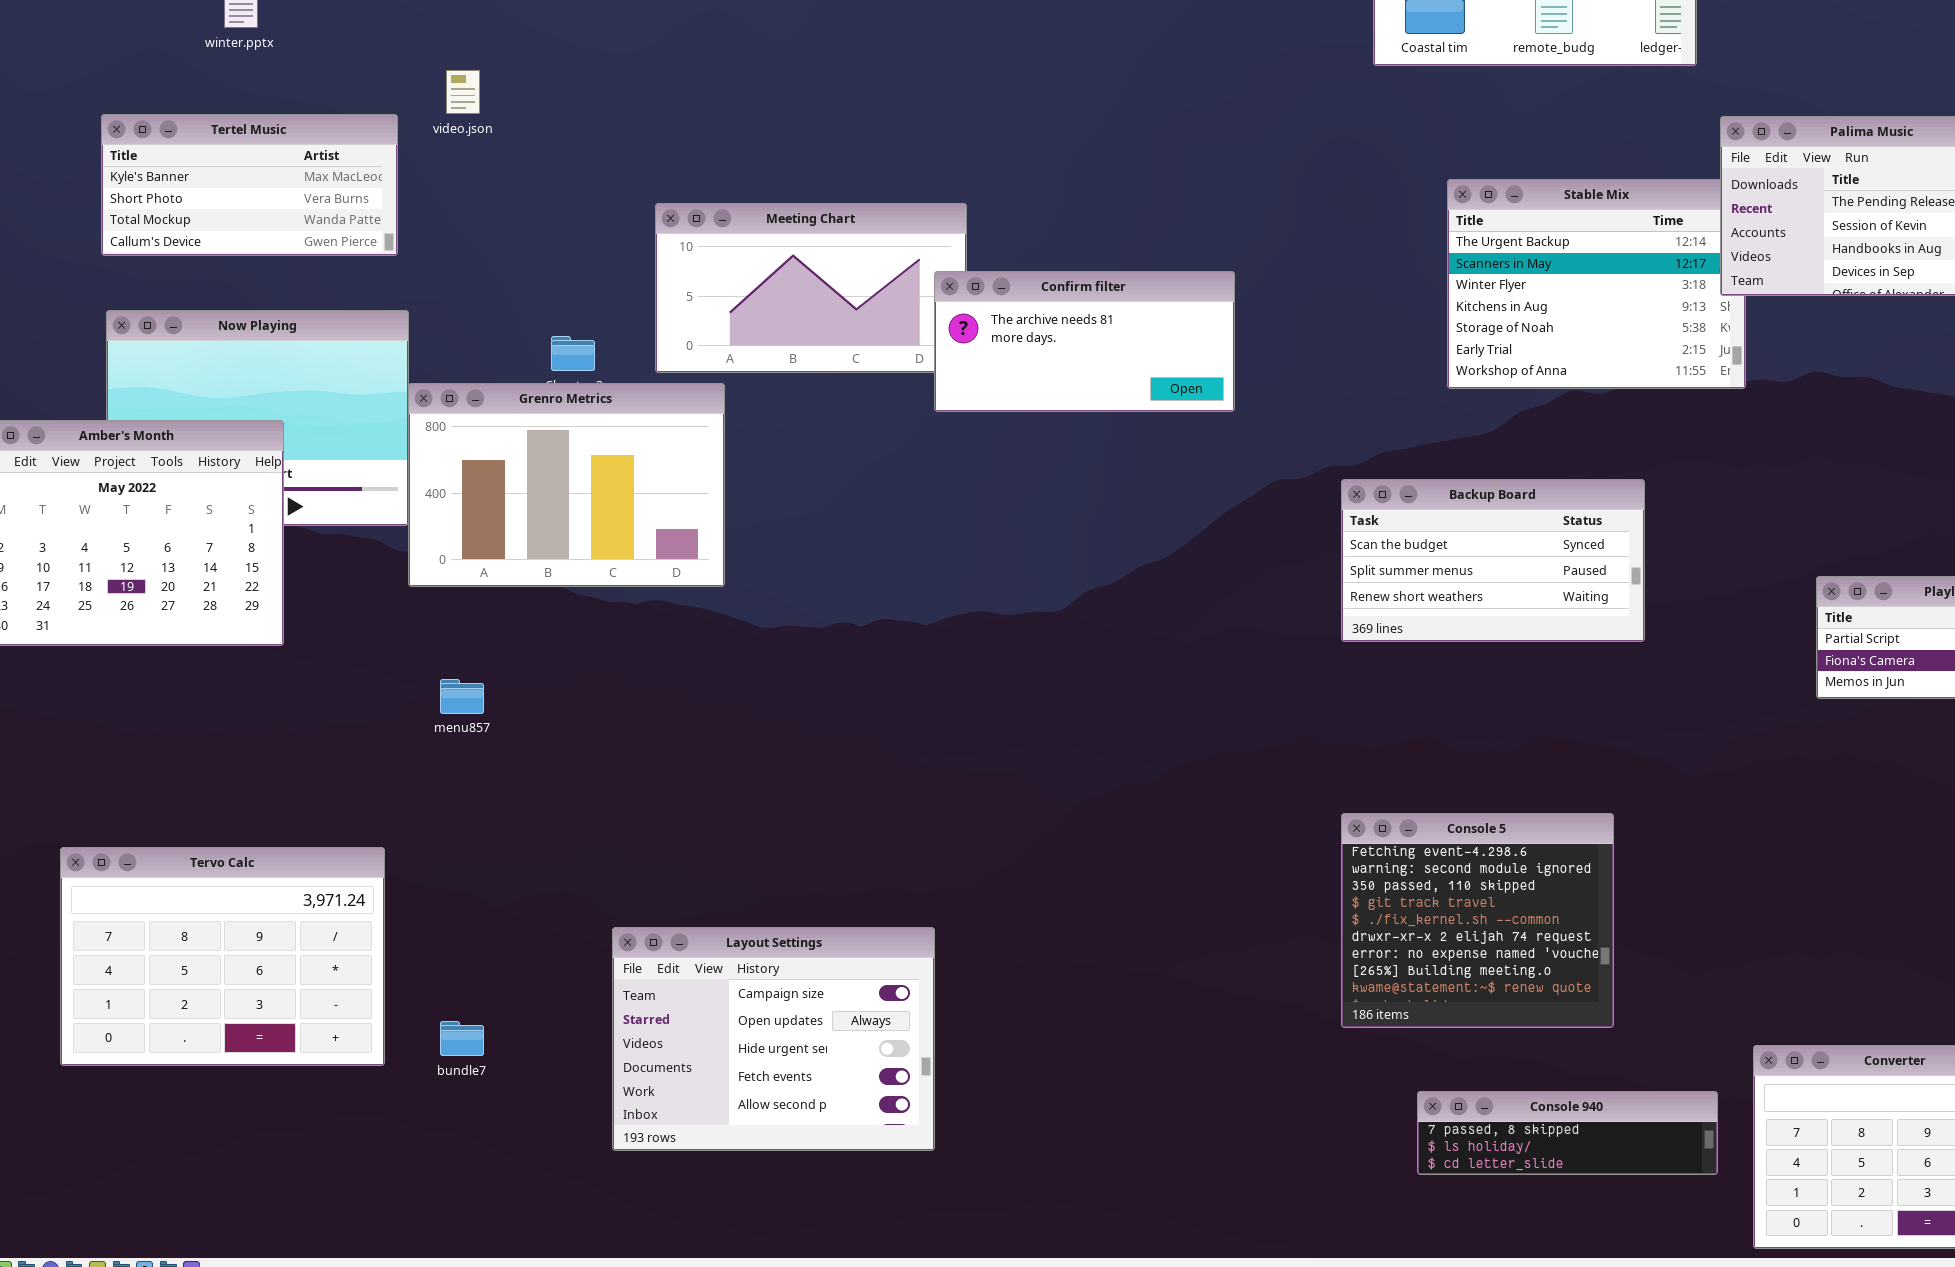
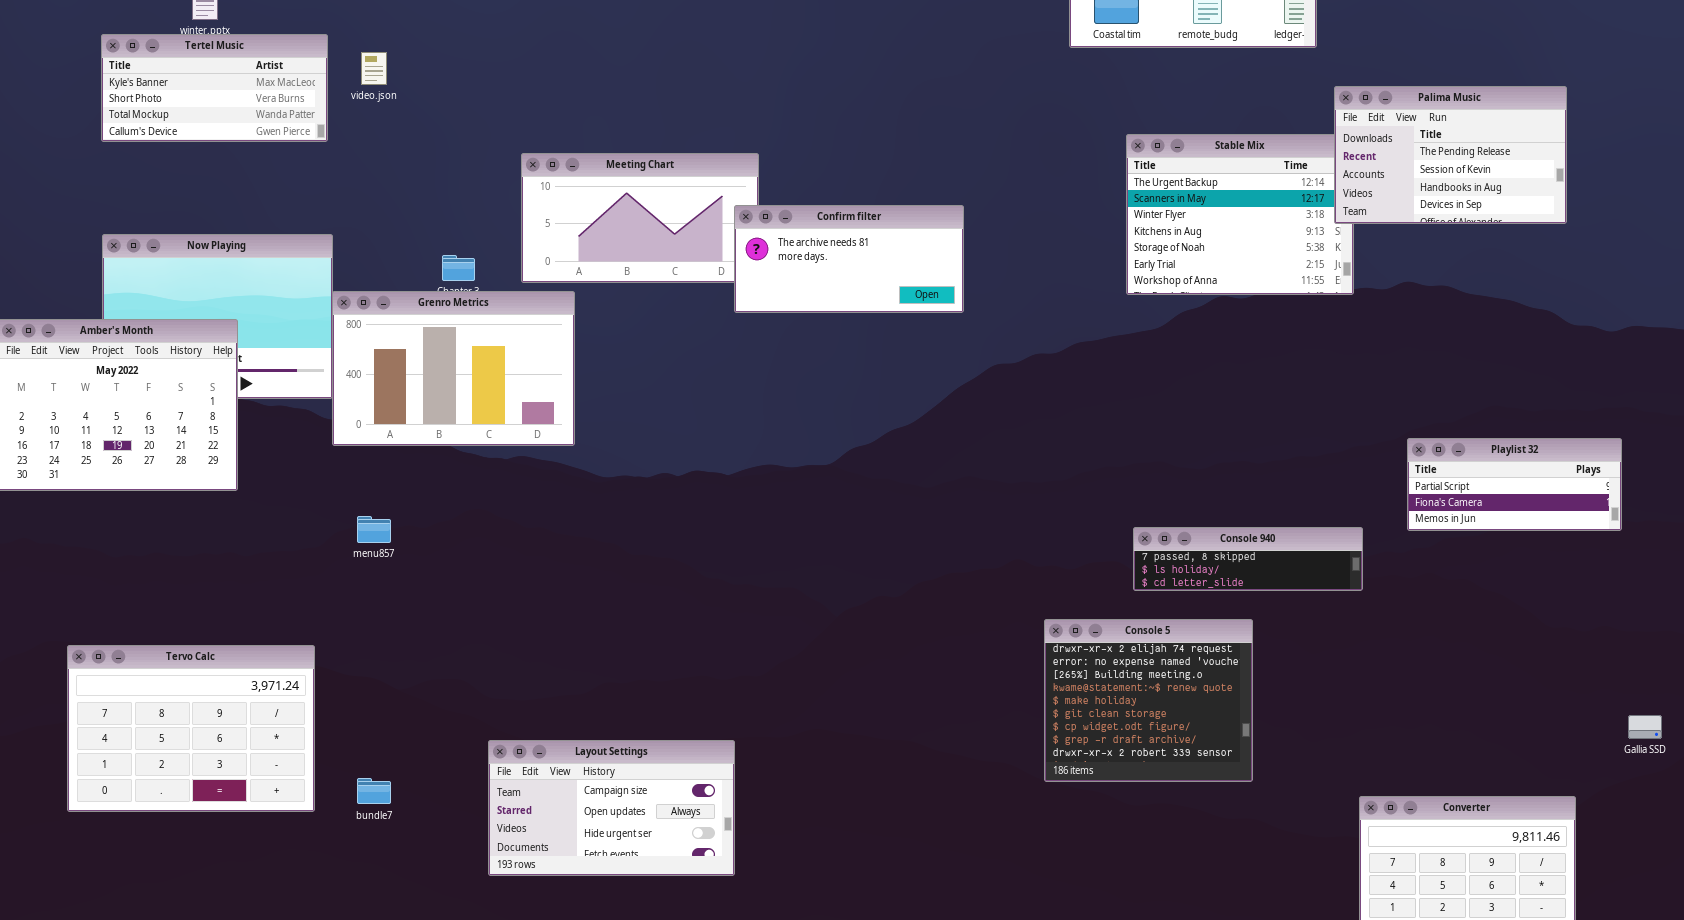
Tertel Music: [101,114,398,256] -> [101,34,328,142], moved
Backup Board: [1341,479,1645,642] -> none, closed
Console 5: [1341,813,1614,1028] -> [1044,619,1253,782], scrolled down 5 rows
Layout Settings: [612,927,935,1151] -> [488,740,735,876], resized
Console 940: [1417,1091,1718,1175] -> [1133,527,1363,591], moved

